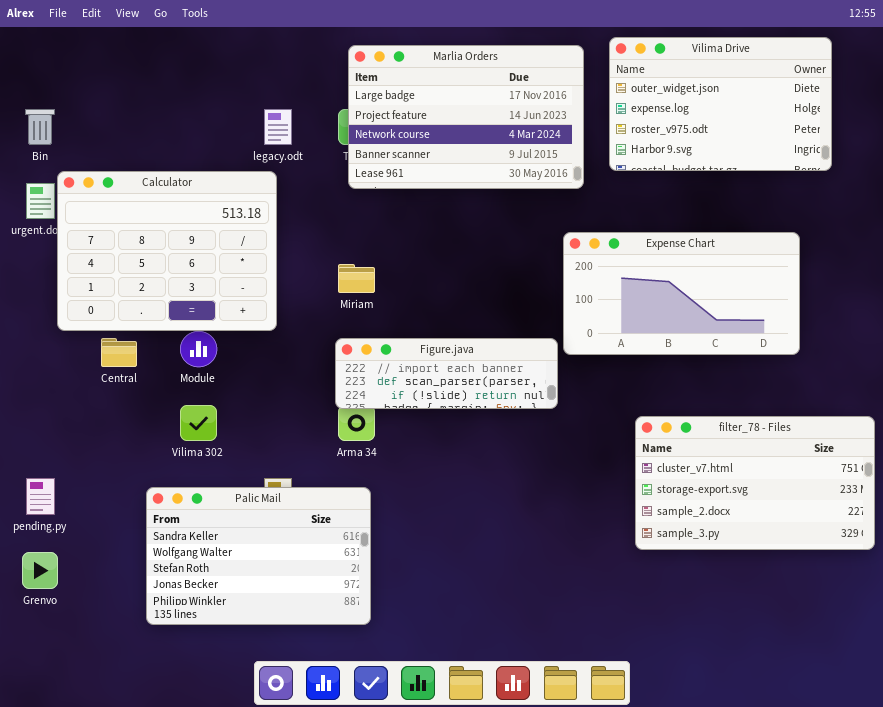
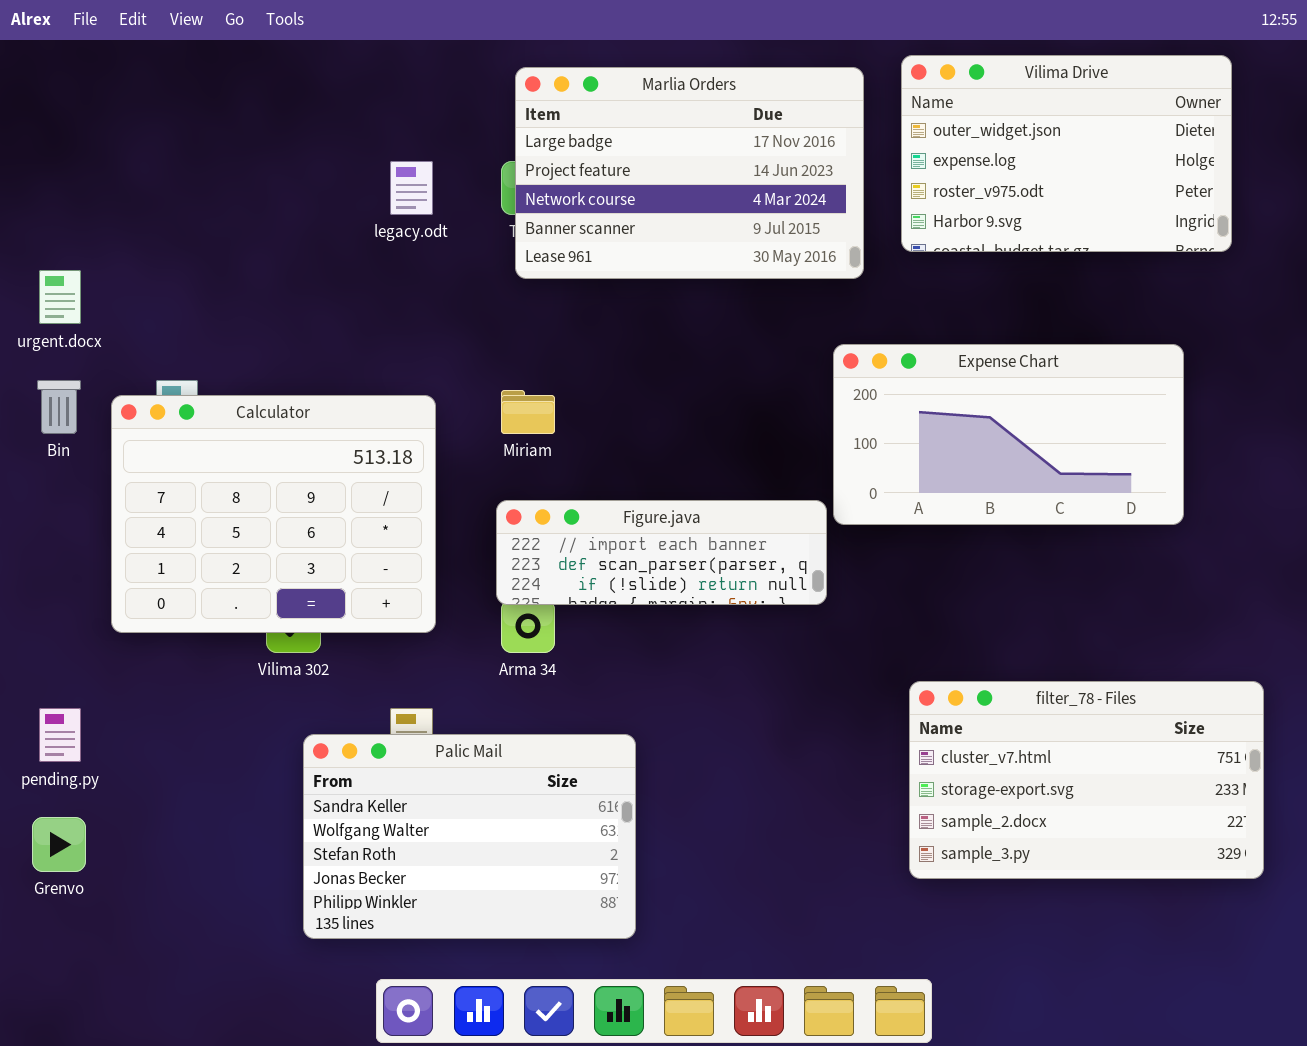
Bin: [25,109,55,145] -> [37,380,81,434], moved
Calculator: [57,171,277,331] -> [111,395,436,633], moved
filter_78 - Files: [635,416,875,550] -> [909,681,1264,879], moved
Palic Mail: [146,487,371,625] -> [303,734,636,939], moved

